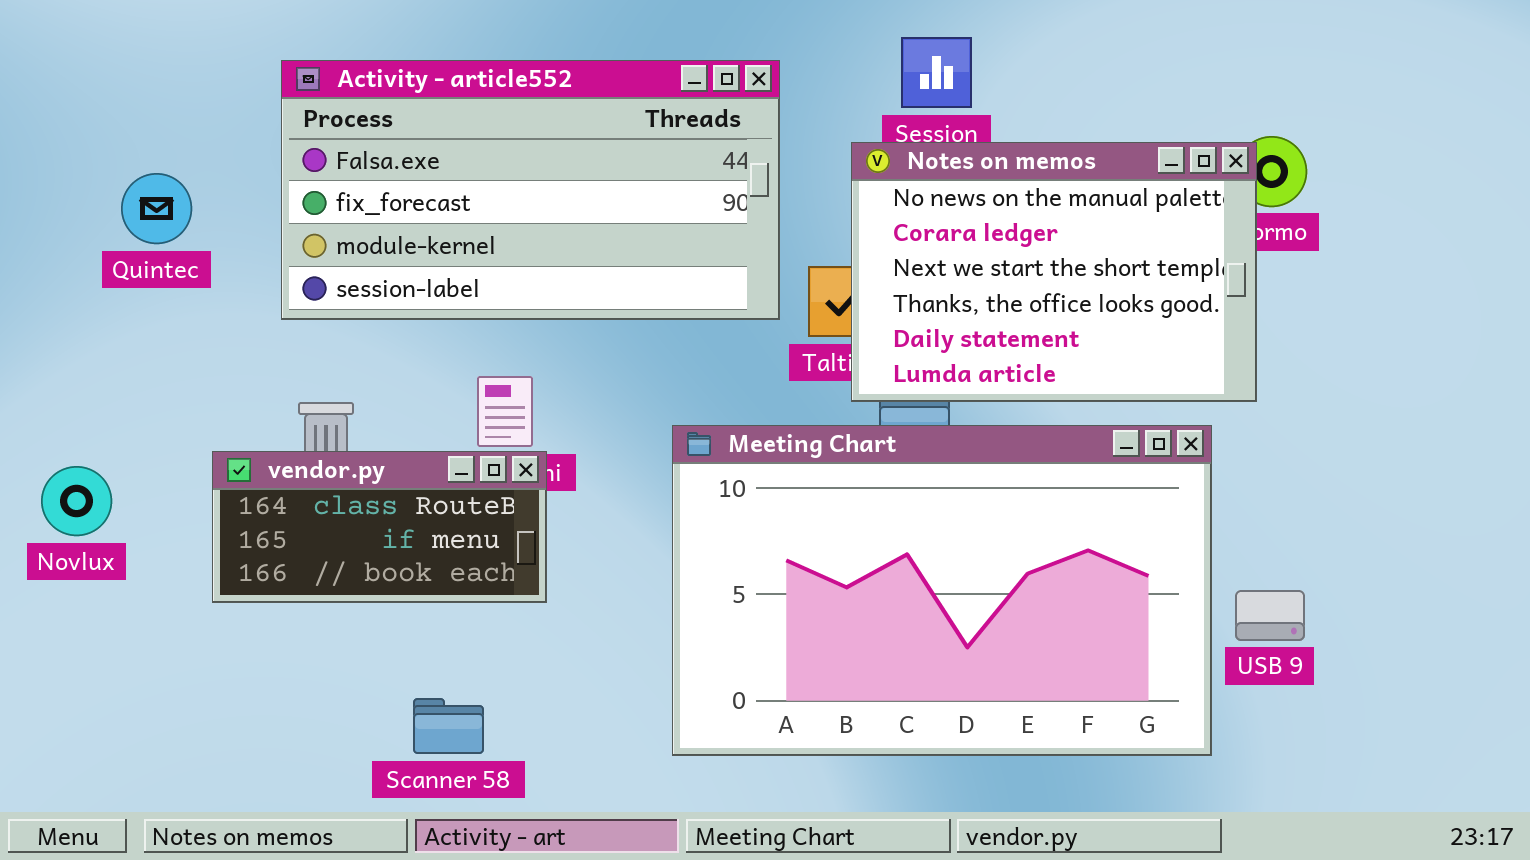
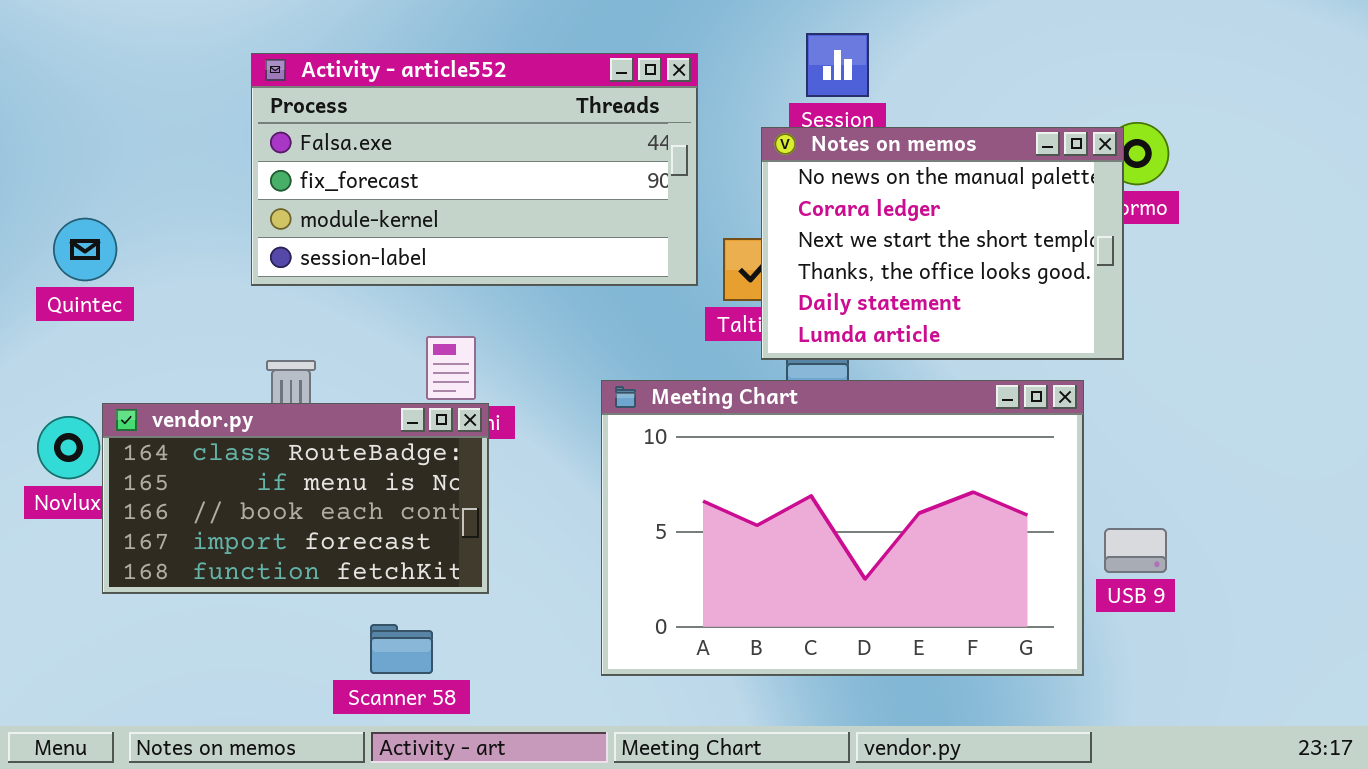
Quintec: [121,173,192,244] -> [53,218,117,281], moved
vendor.py: [212,451,547,603] -> [102,403,489,594], resized

